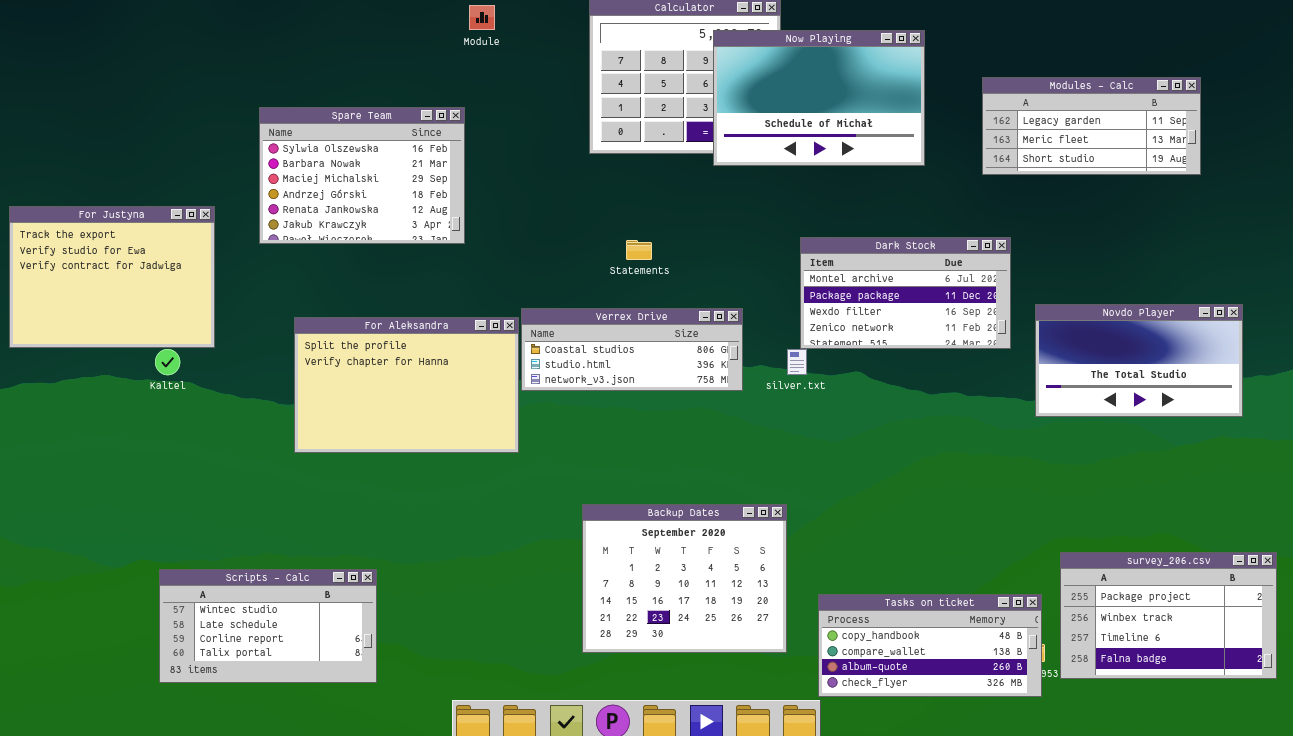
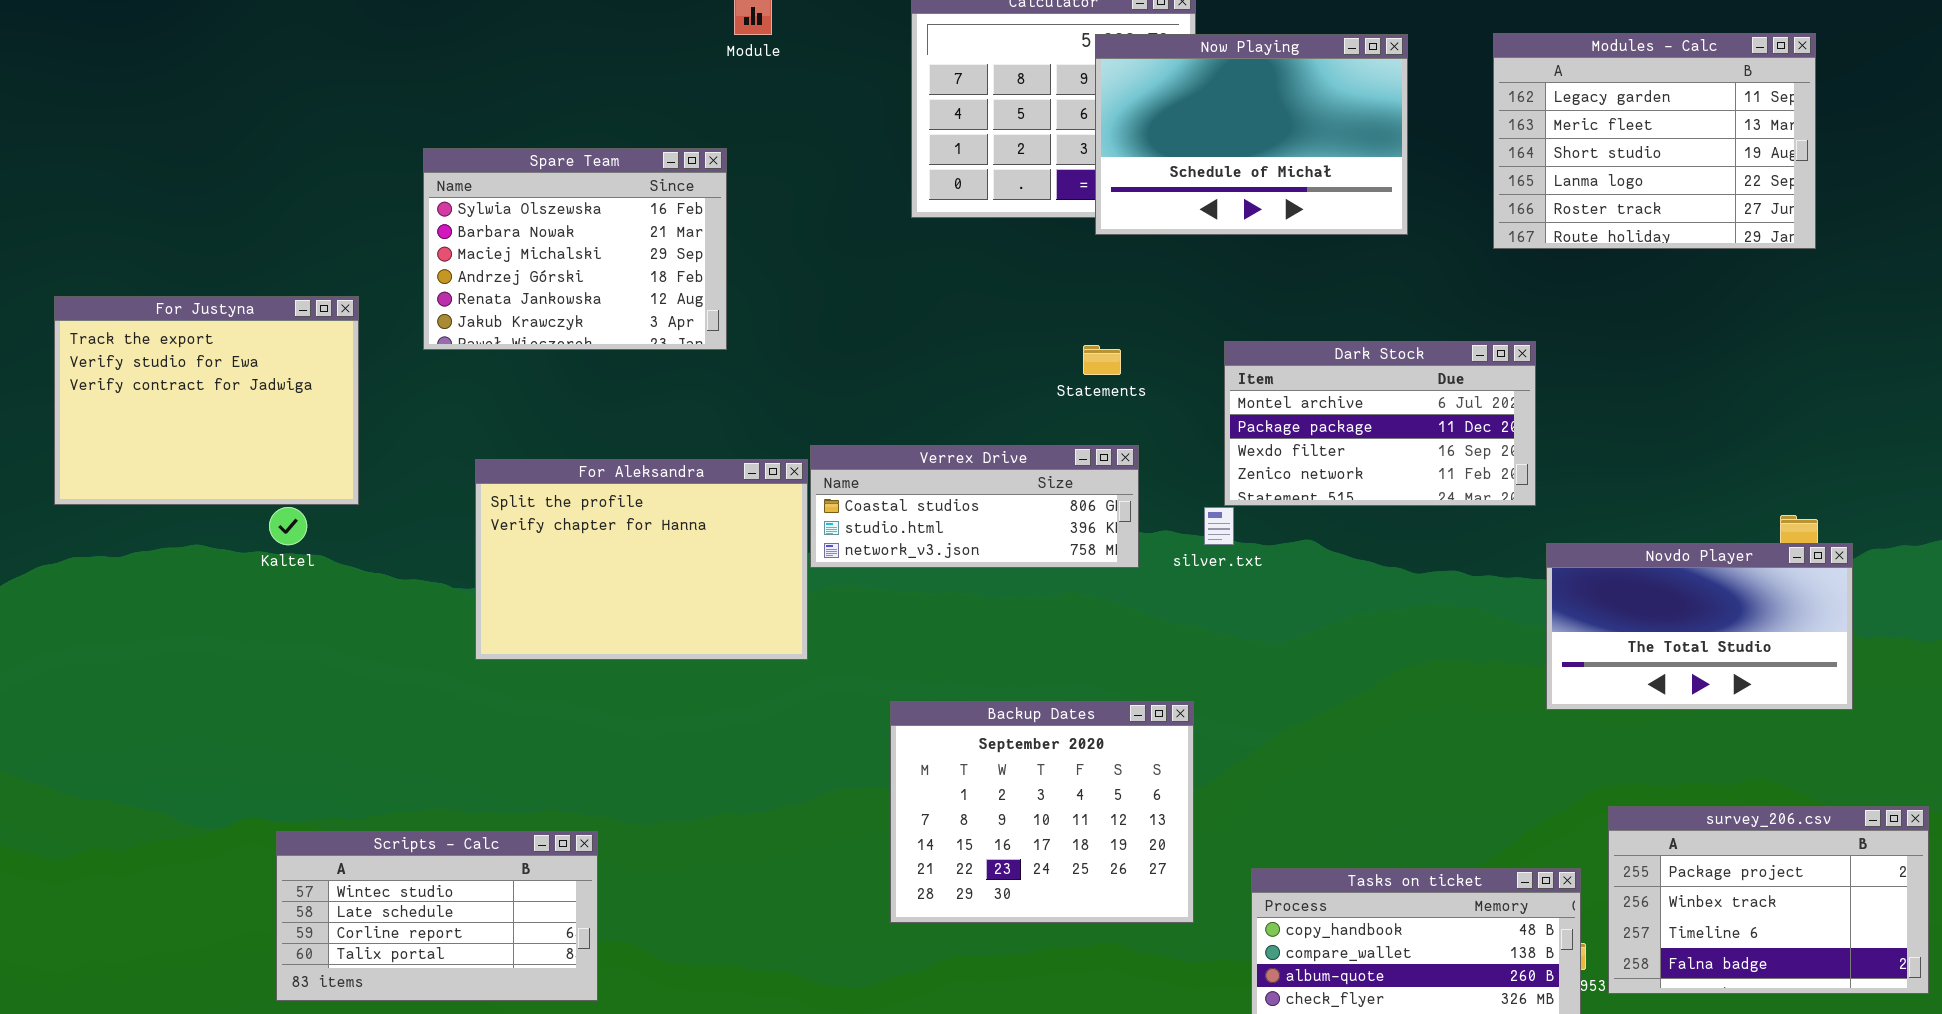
Modules - Calc: [982,77,1201,175] -> [1493,33,1816,249], resized
Statements: [626,240,652,260] -> [1083,345,1121,375], moved
Novdo Player: [1035,304,1243,417] -> [1546,543,1853,710], moved
Backup Dates: [582,504,787,653] -> [890,701,1194,923], moved

